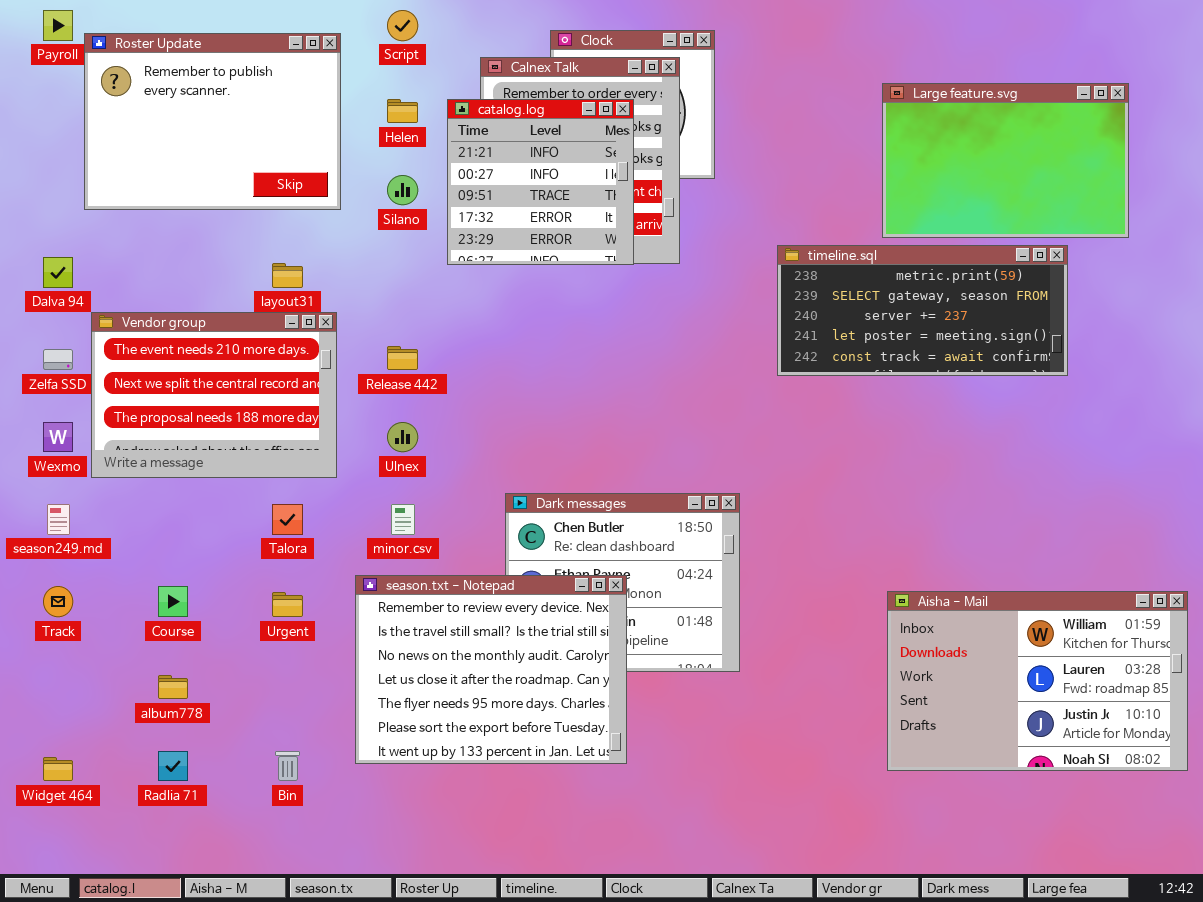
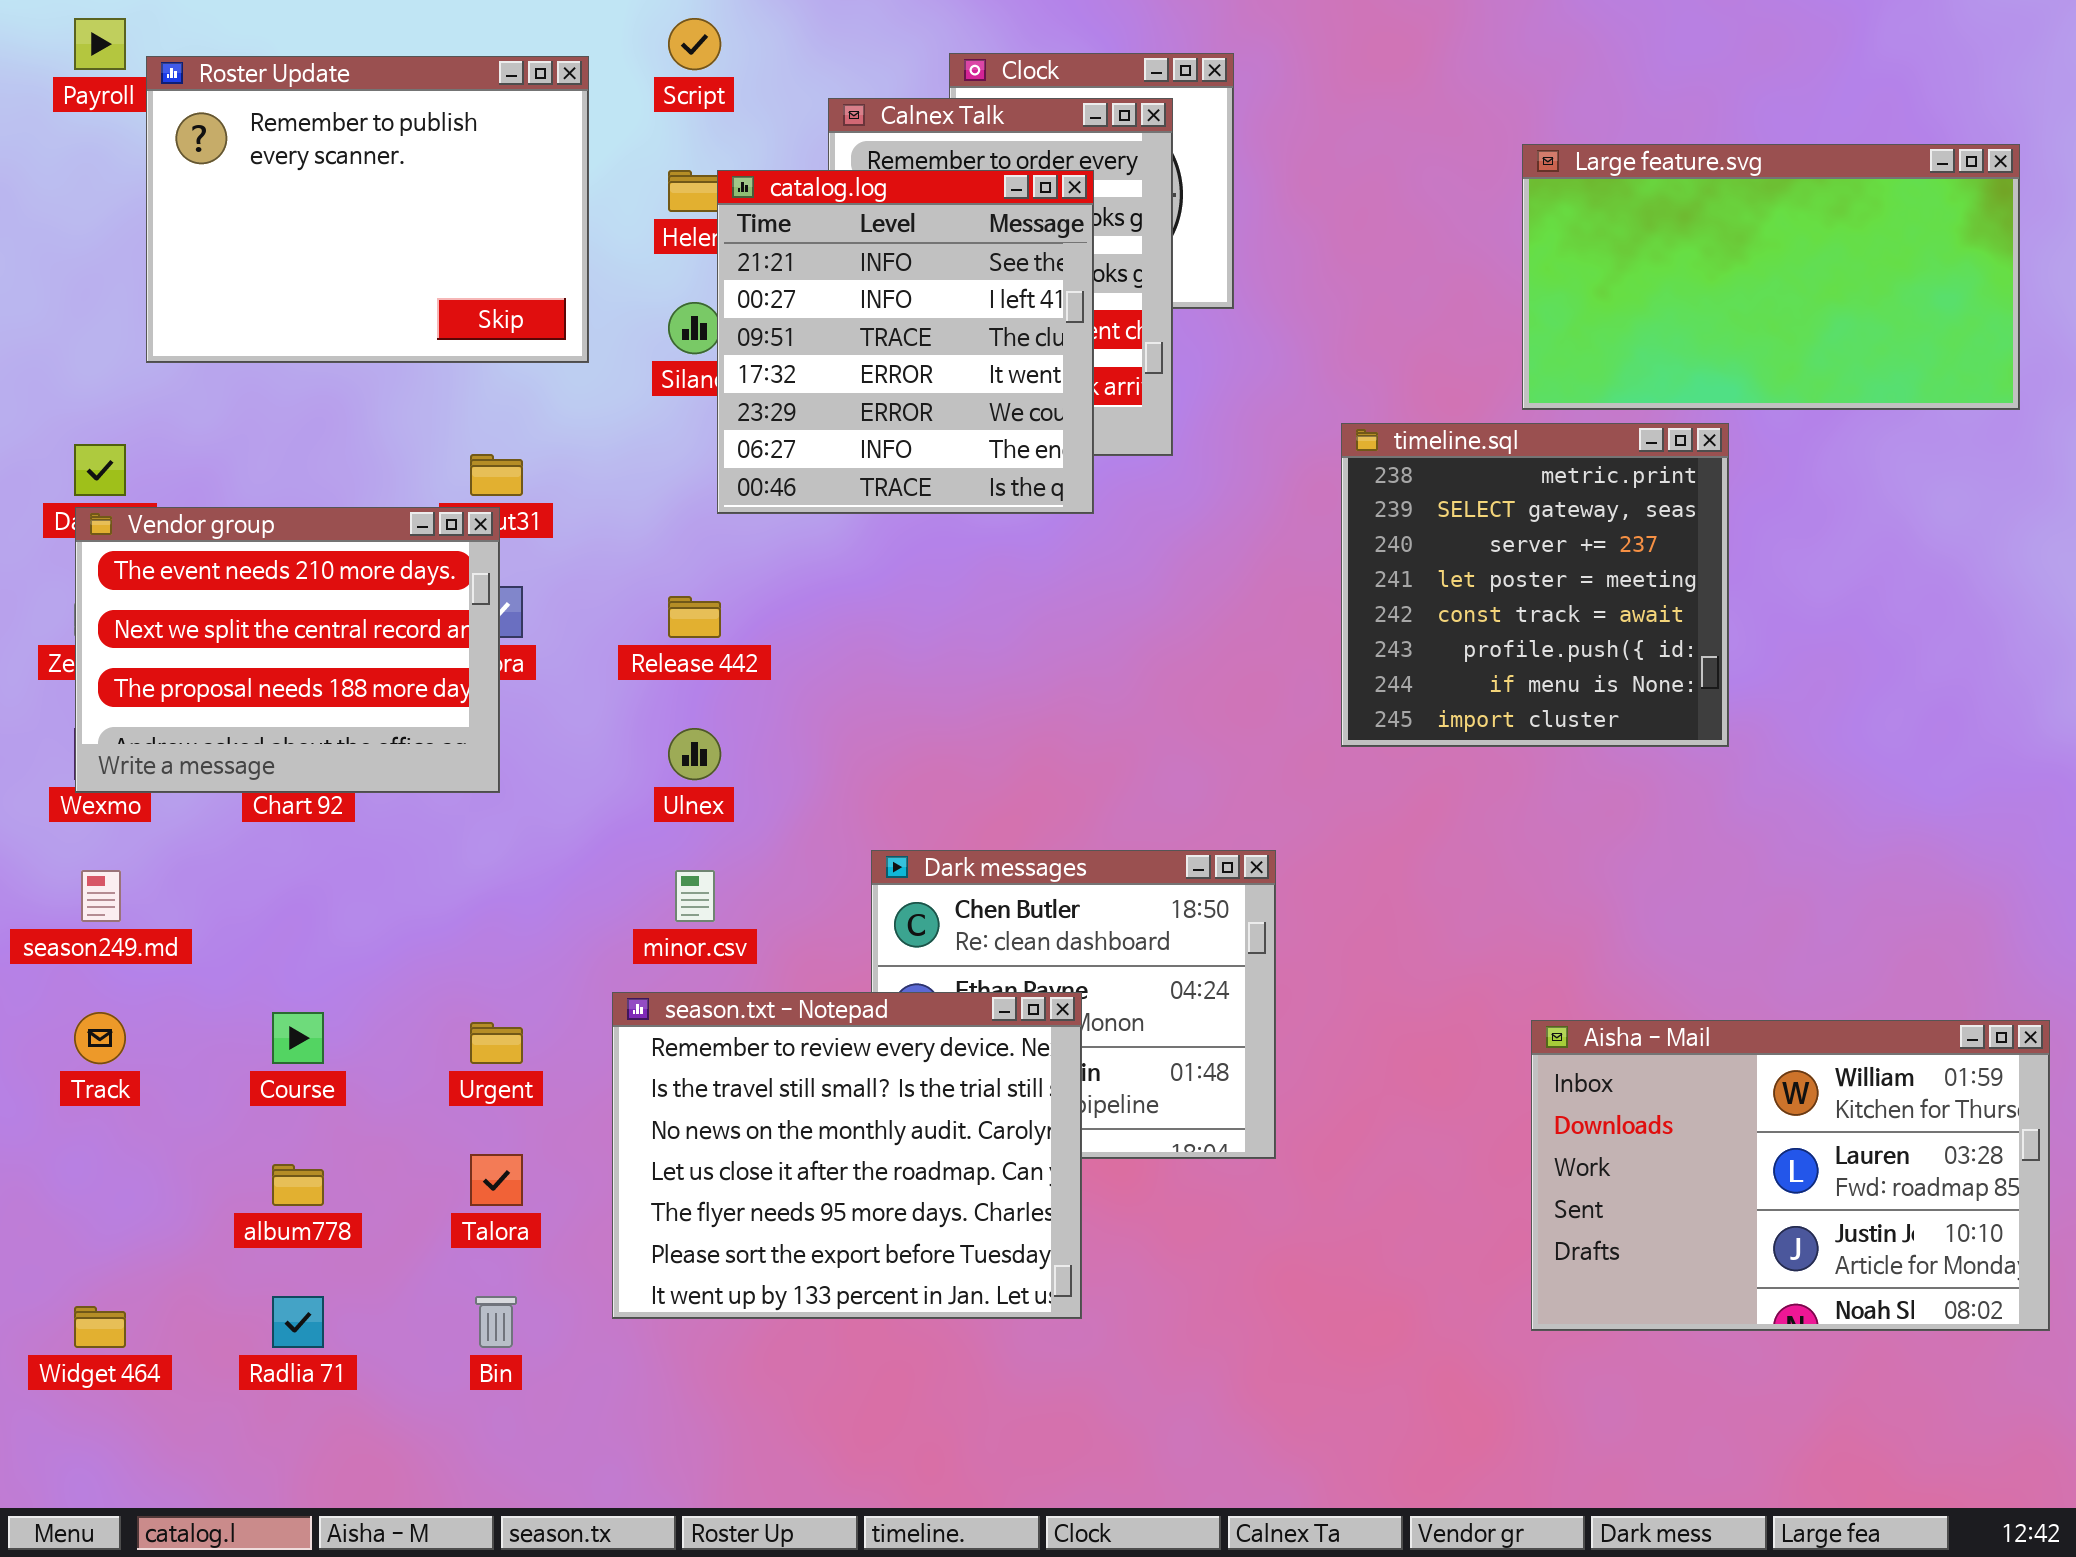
Large feature.svg: [882,83,1129,238] -> [1522,144,2020,410], resized
catalog.log: [447,99,634,265] -> [717,170,1094,514], resized
timeline.sql: [777,245,1068,376] -> [1341,423,1729,747], resized
Vendor group: [91,312,337,478] -> [75,507,500,793], moved
Talora: [272,504,303,535] -> [470,1154,523,1206], moved

